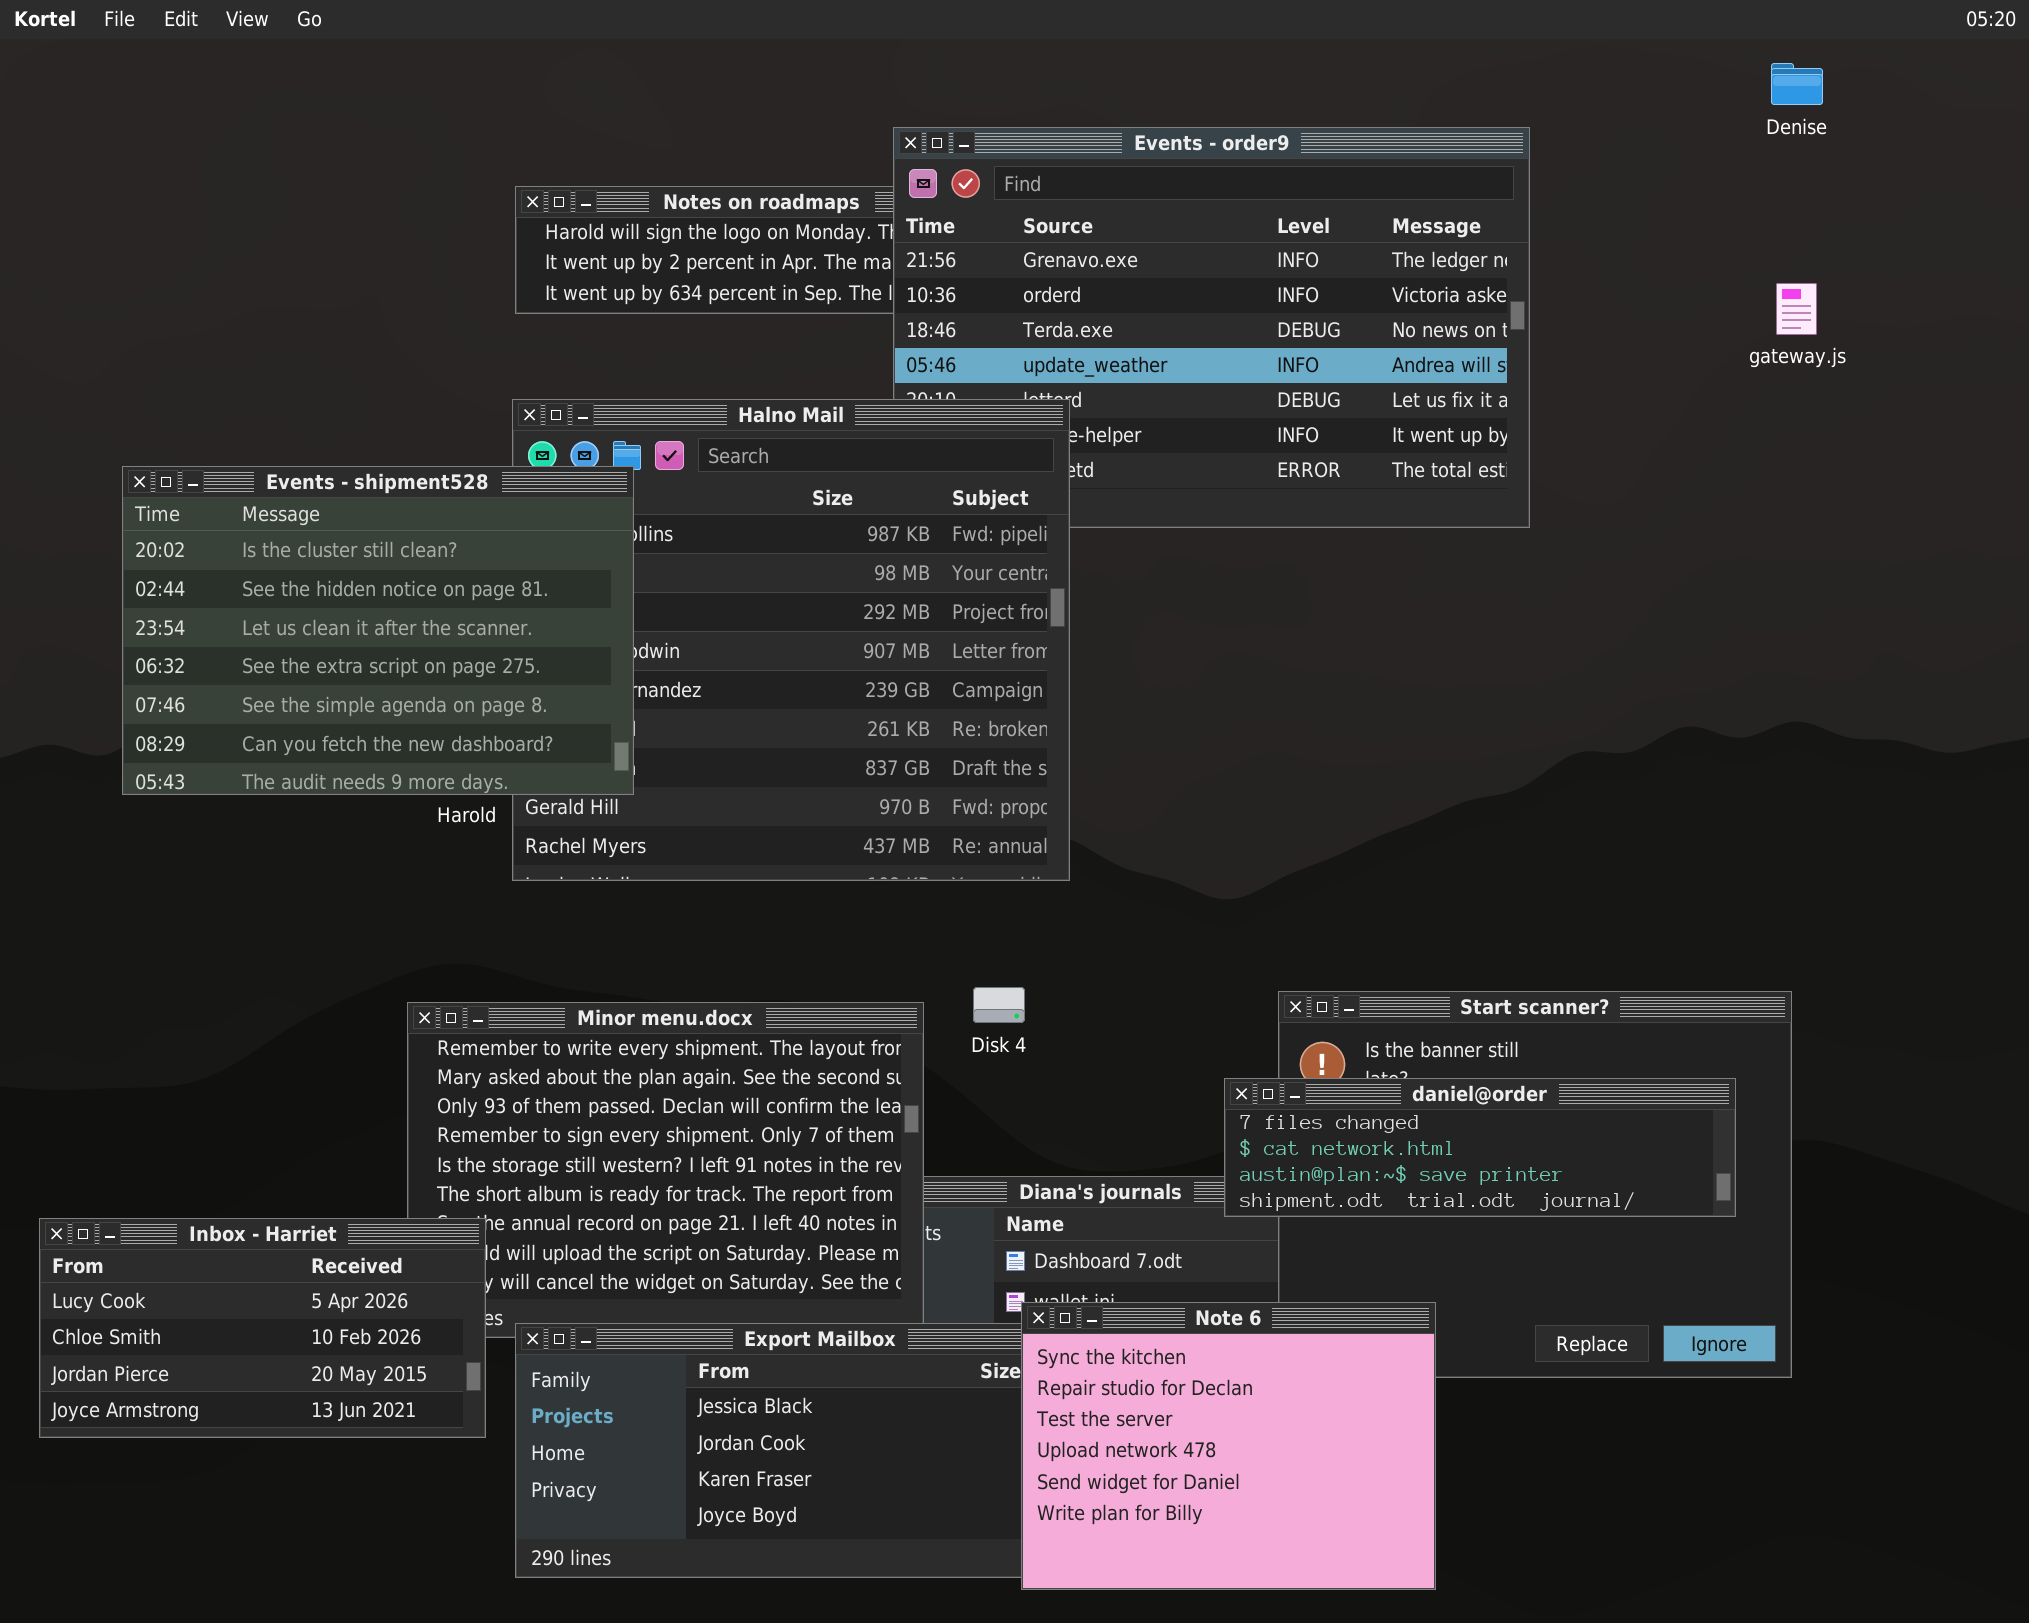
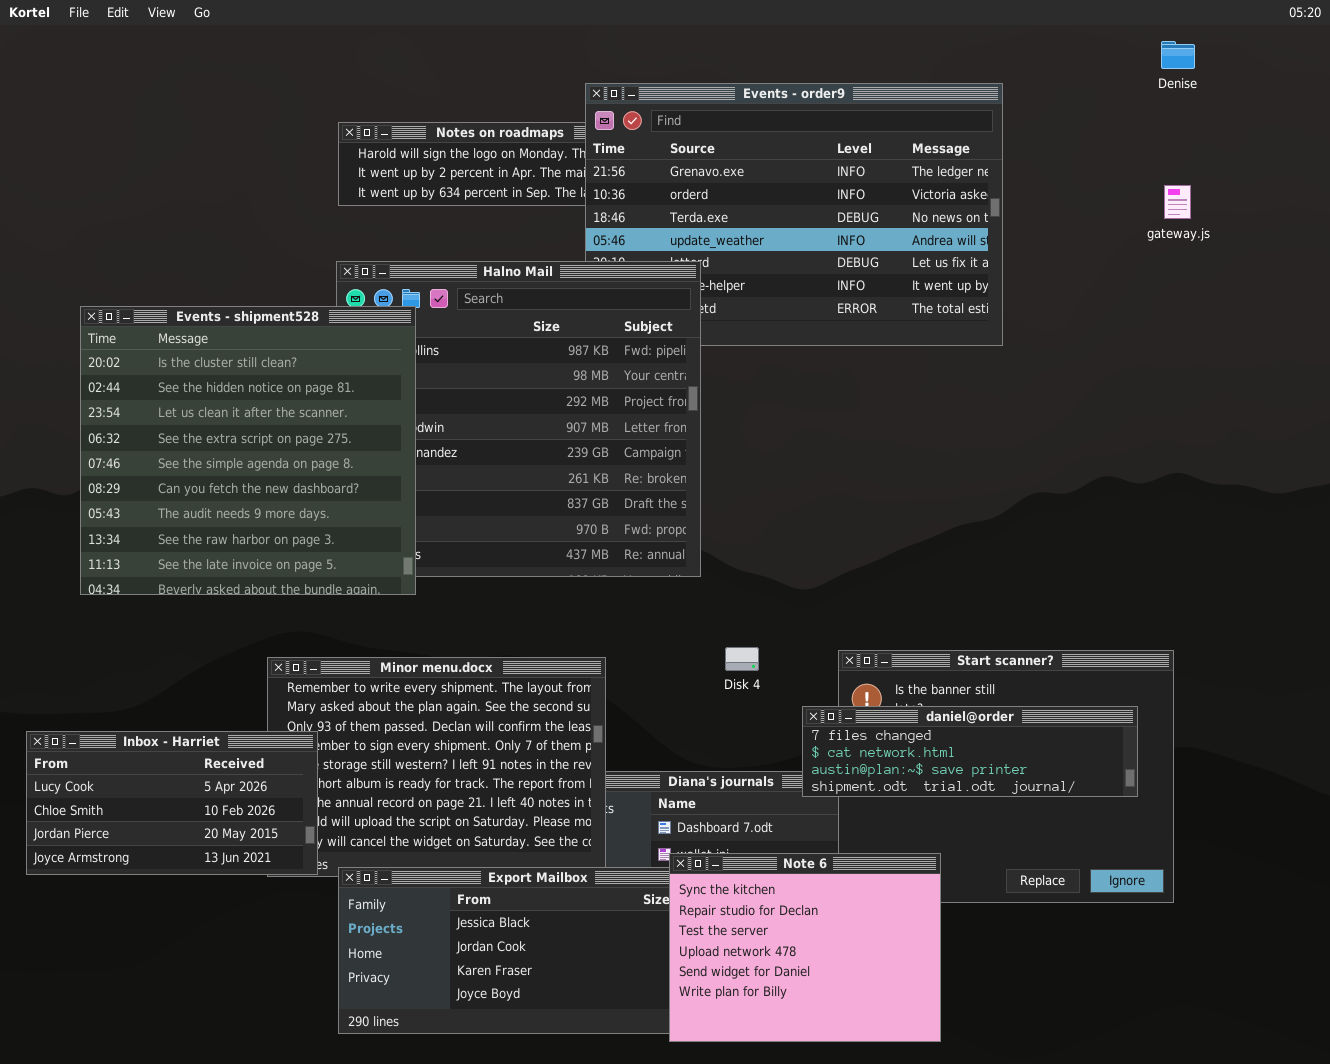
Events - shipment528: [122,466,634,795] -> [80,306,416,595], resized
Disk 4: [973,987,1025,1023] -> [725,647,759,671], moved
Inbox - Harriet: [39,1218,486,1438] -> [26,731,318,875], moved

